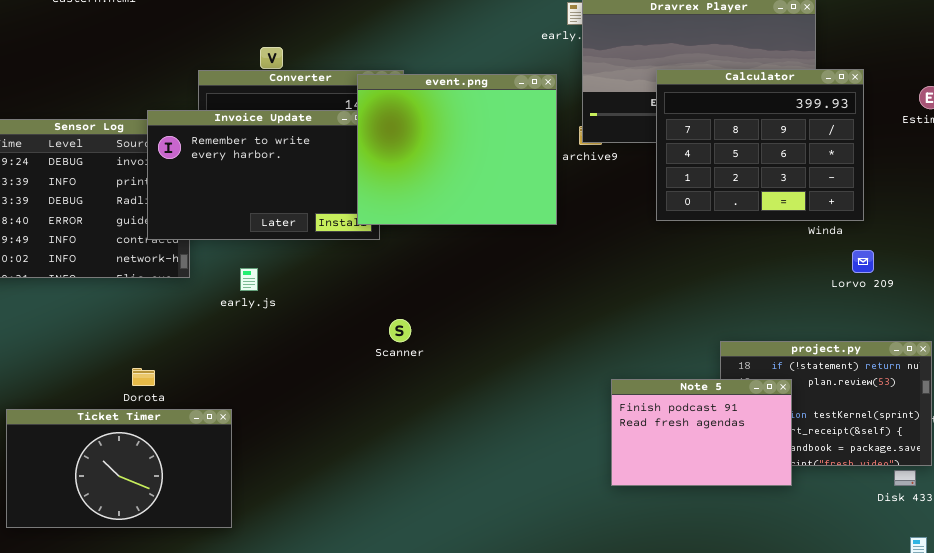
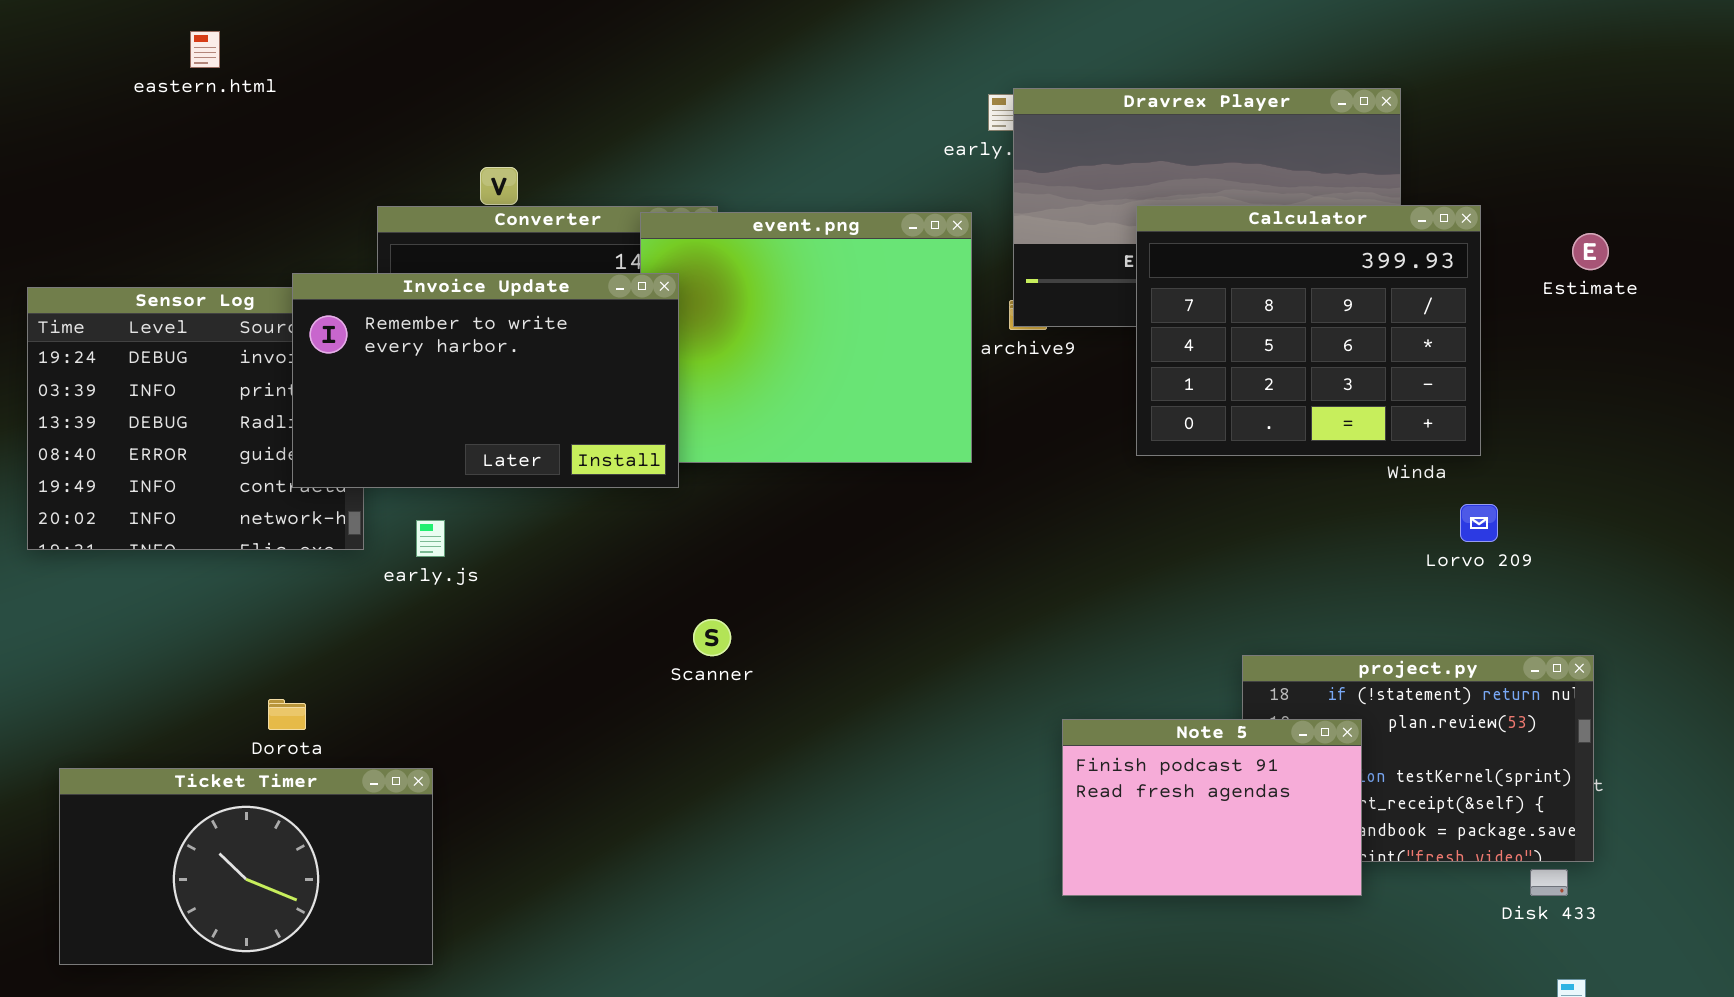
Invoice Update: [147,110,380,240] -> [292,273,679,488], raised
early.js: [240,268,258,291] -> [416,520,445,557], moved

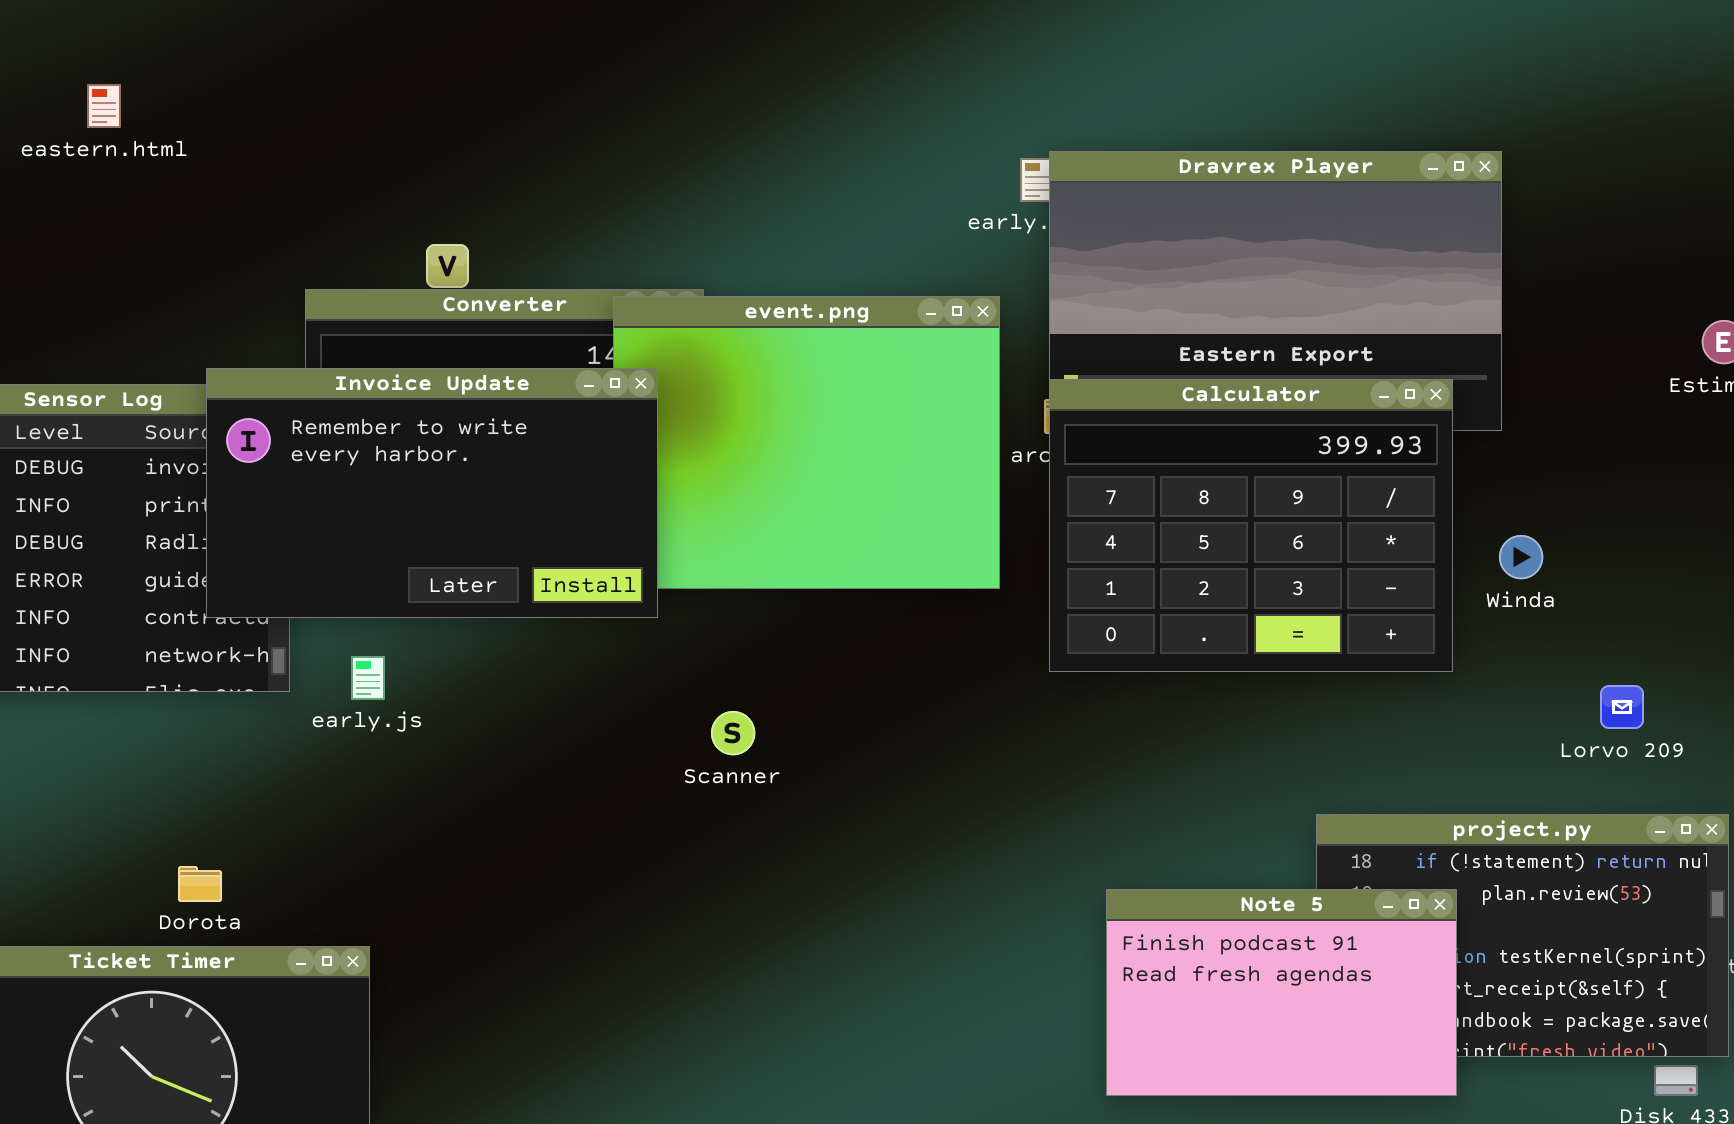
Calculator: [1136,205,1481,456] -> [1049,379,1453,672], moved
Lorvo 209: [1460,504,1498,542] -> [1600,685,1644,729], moved
Scanner: [693,619,731,656] -> [711,711,755,755], moved

